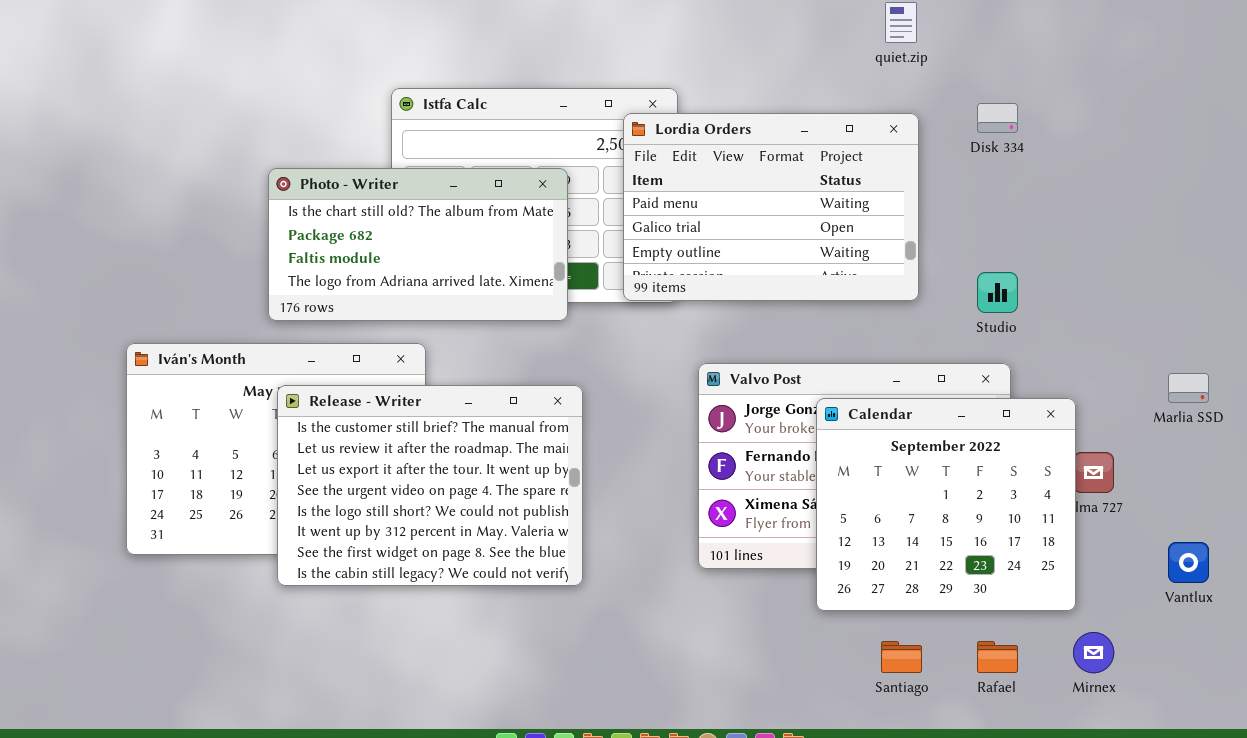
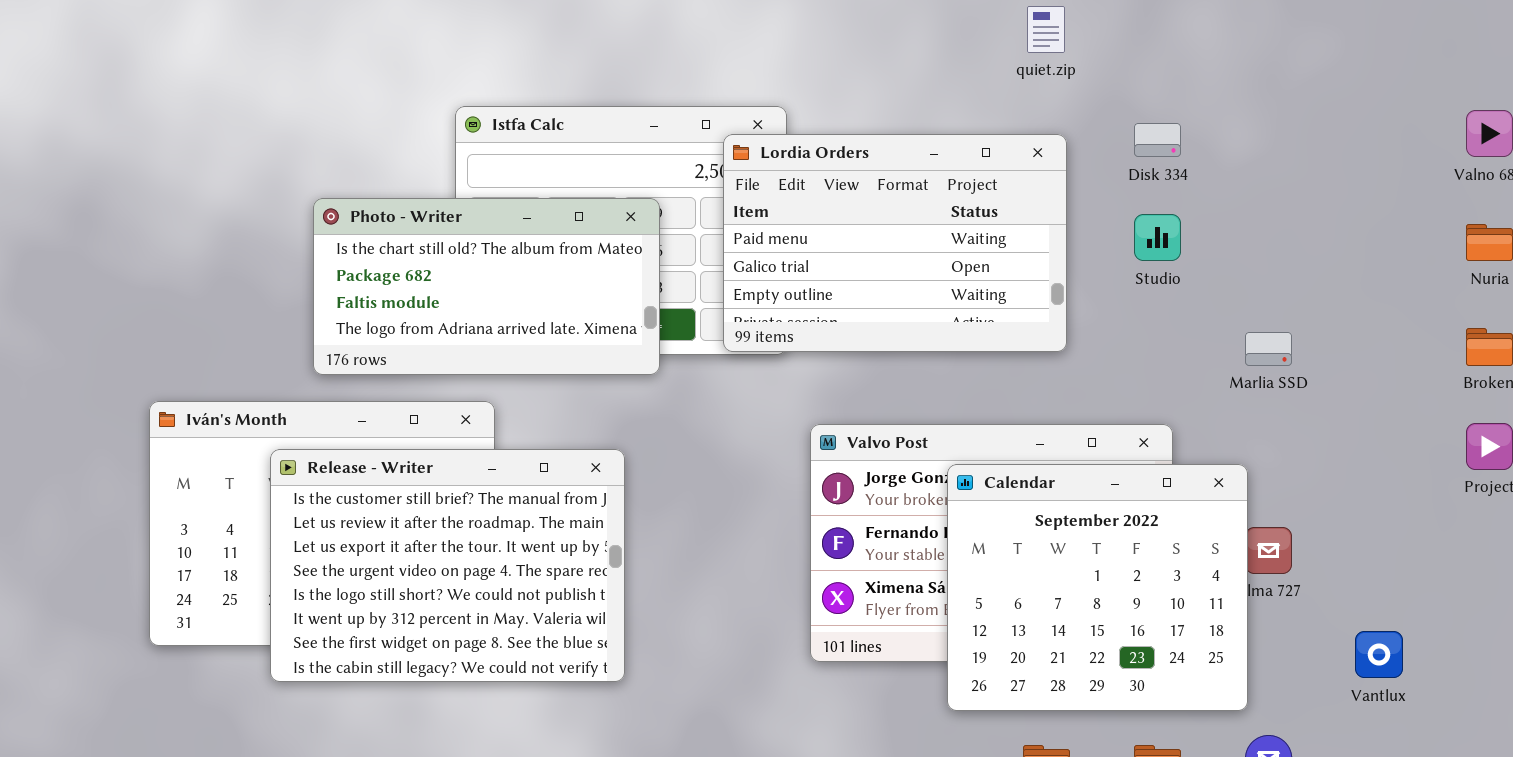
Studio: [977,272,1018,313] -> [1134,214,1181,261], moved
Marlia SSD: [1168,373,1209,403] -> [1245,332,1292,366], moved
Release - Writer: [277,385,583,586] -> [270,449,625,682], moved

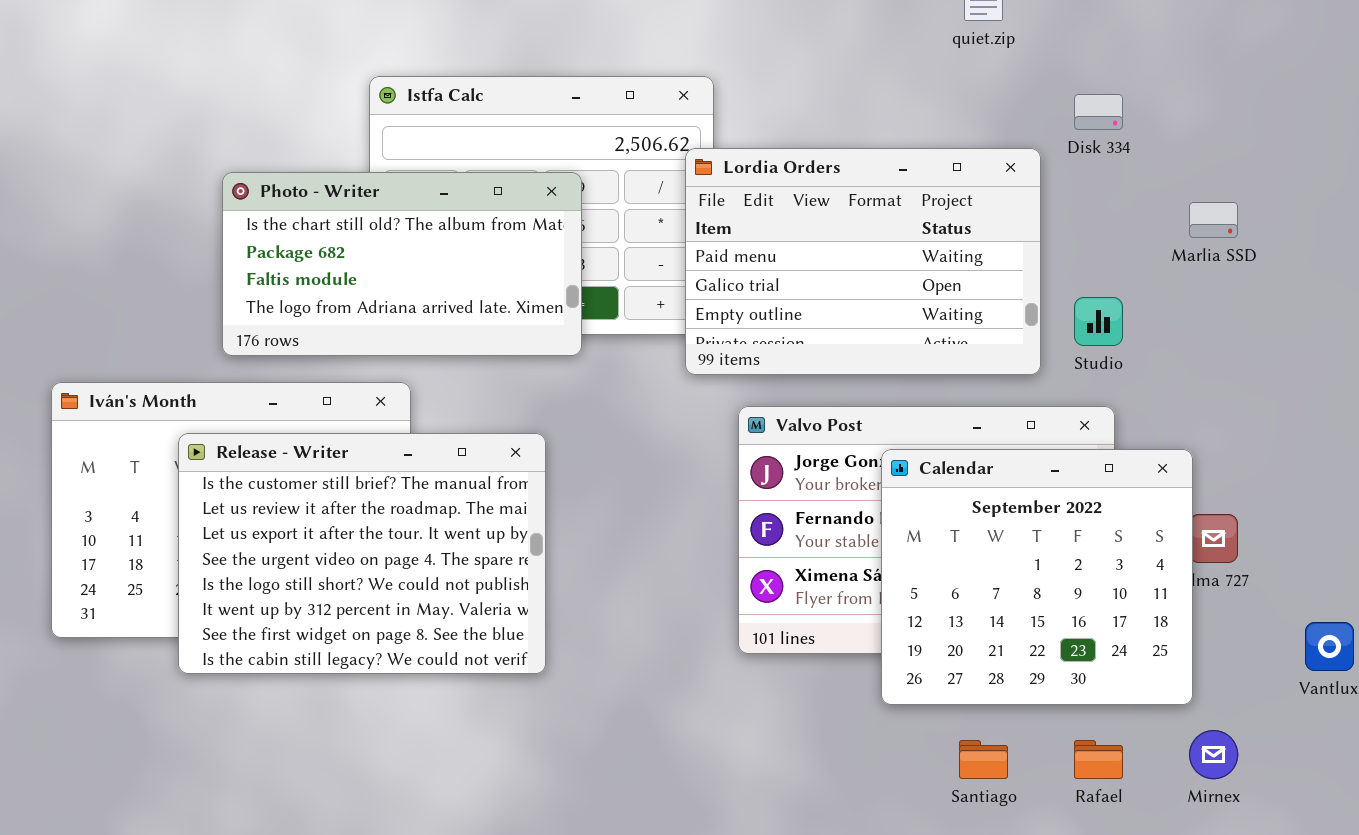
Lordia Orders: [723,134,1067,352] -> [685,148,1041,375], moved
Studio: [1134,214,1181,261] -> [1074,297,1123,346], moved
Marlia SSD: [1245,332,1292,366] -> [1189,202,1238,238], moved

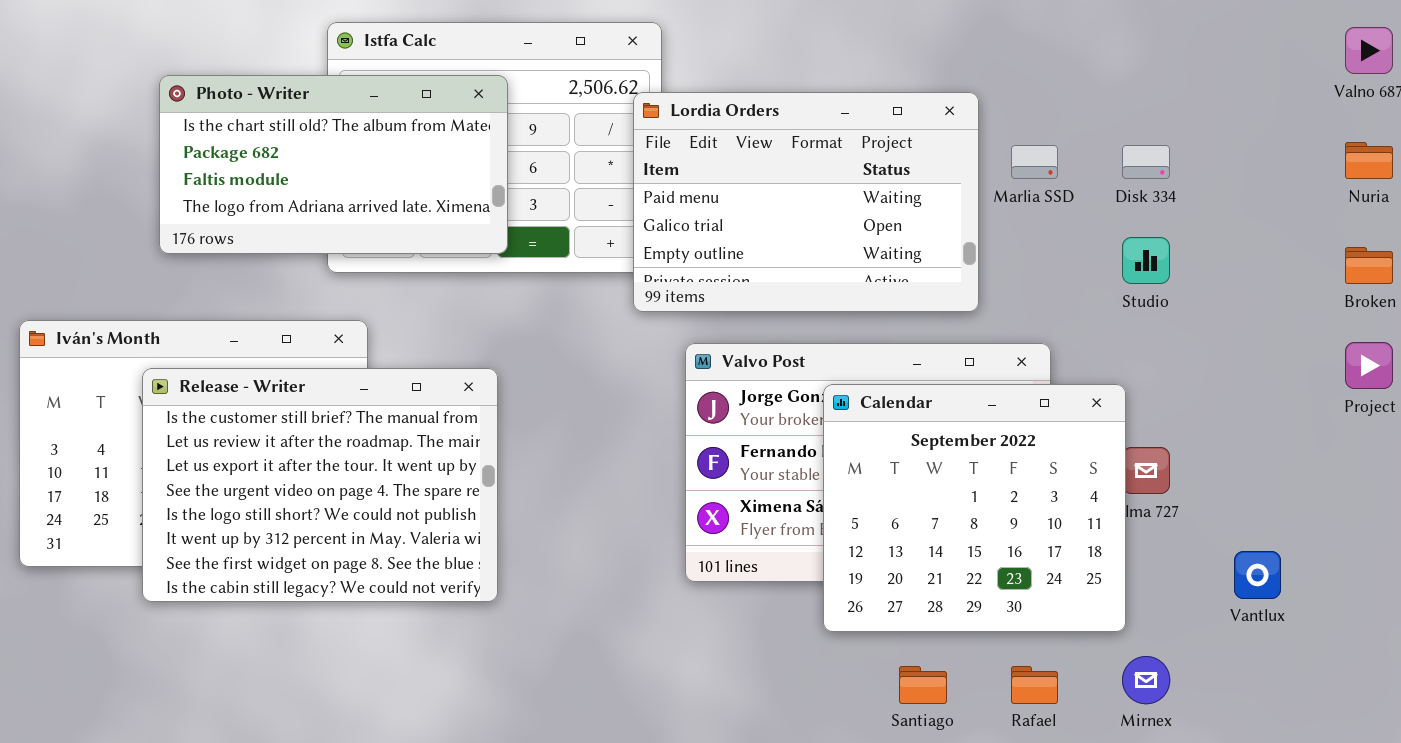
Disk 334: [1074,94,1123,130] -> [1122,145,1170,179], moved
Photo - Writer: [222,172,582,356] -> [159,75,508,254], moved
Marlia SSD: [1189,202,1238,238] -> [1011,145,1058,179], moved
Studio: [1074,297,1123,346] -> [1122,237,1170,284], moved

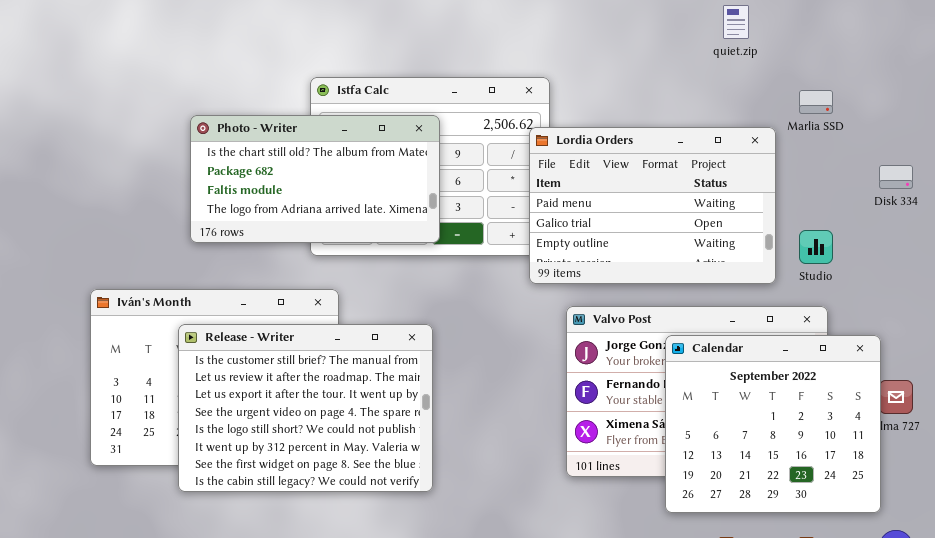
Marlia SSD: [1011,145,1058,179] -> [799,90,833,114], moved
Studio: [1122,237,1170,284] -> [799,230,833,264], moved

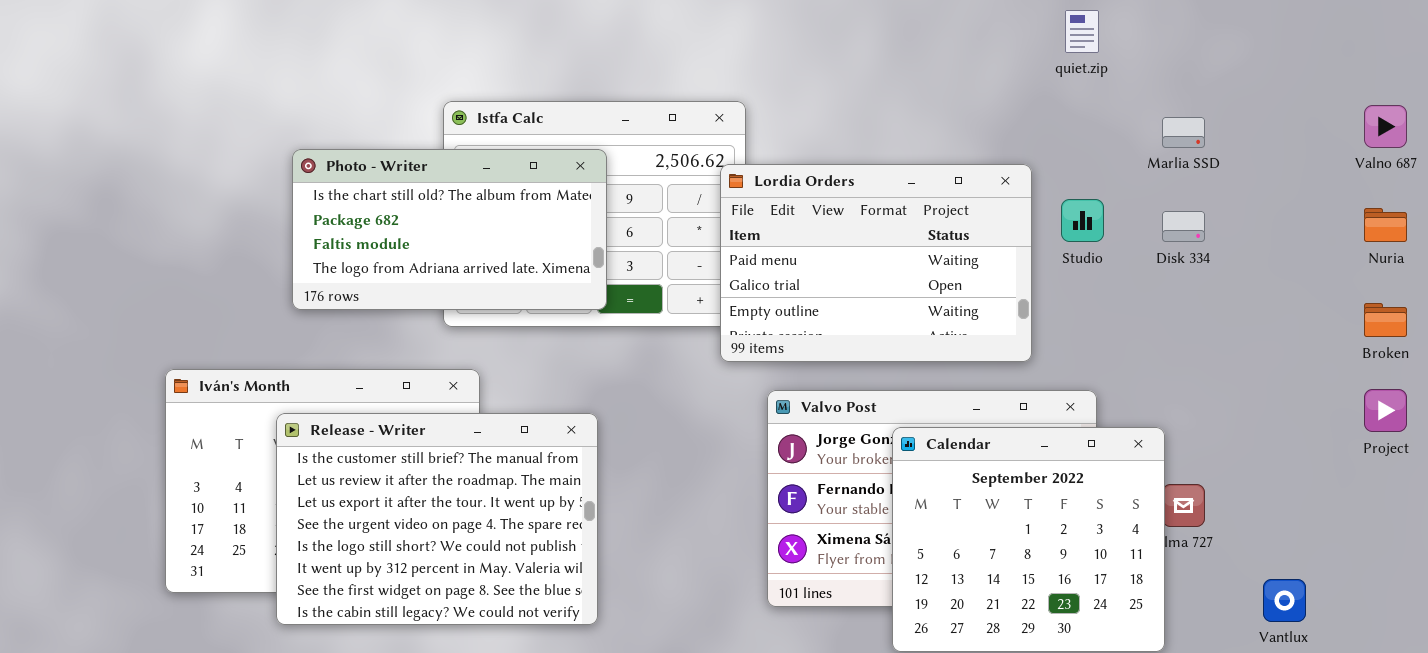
quiet.zip: [723,5,749,39] -> [1065,10,1099,53], moved
Marlia SSD: [799,90,833,114] -> [1162,117,1205,148], moved
Studio: [799,230,833,264] -> [1061,199,1104,242], moved

